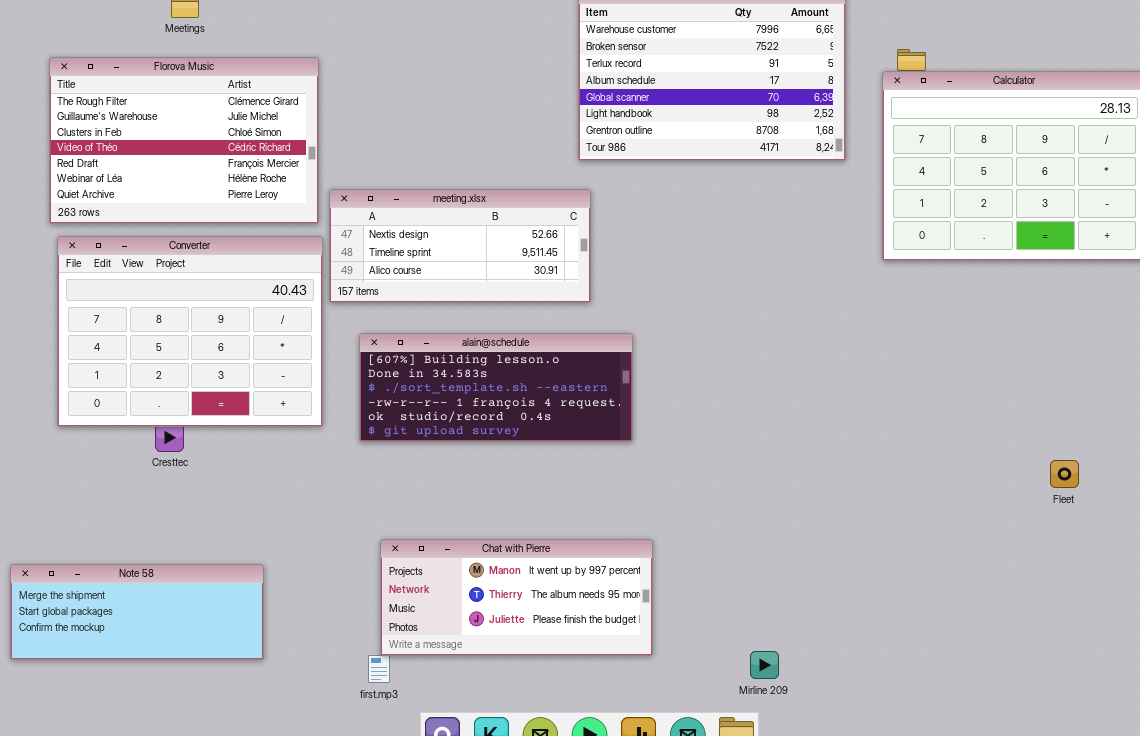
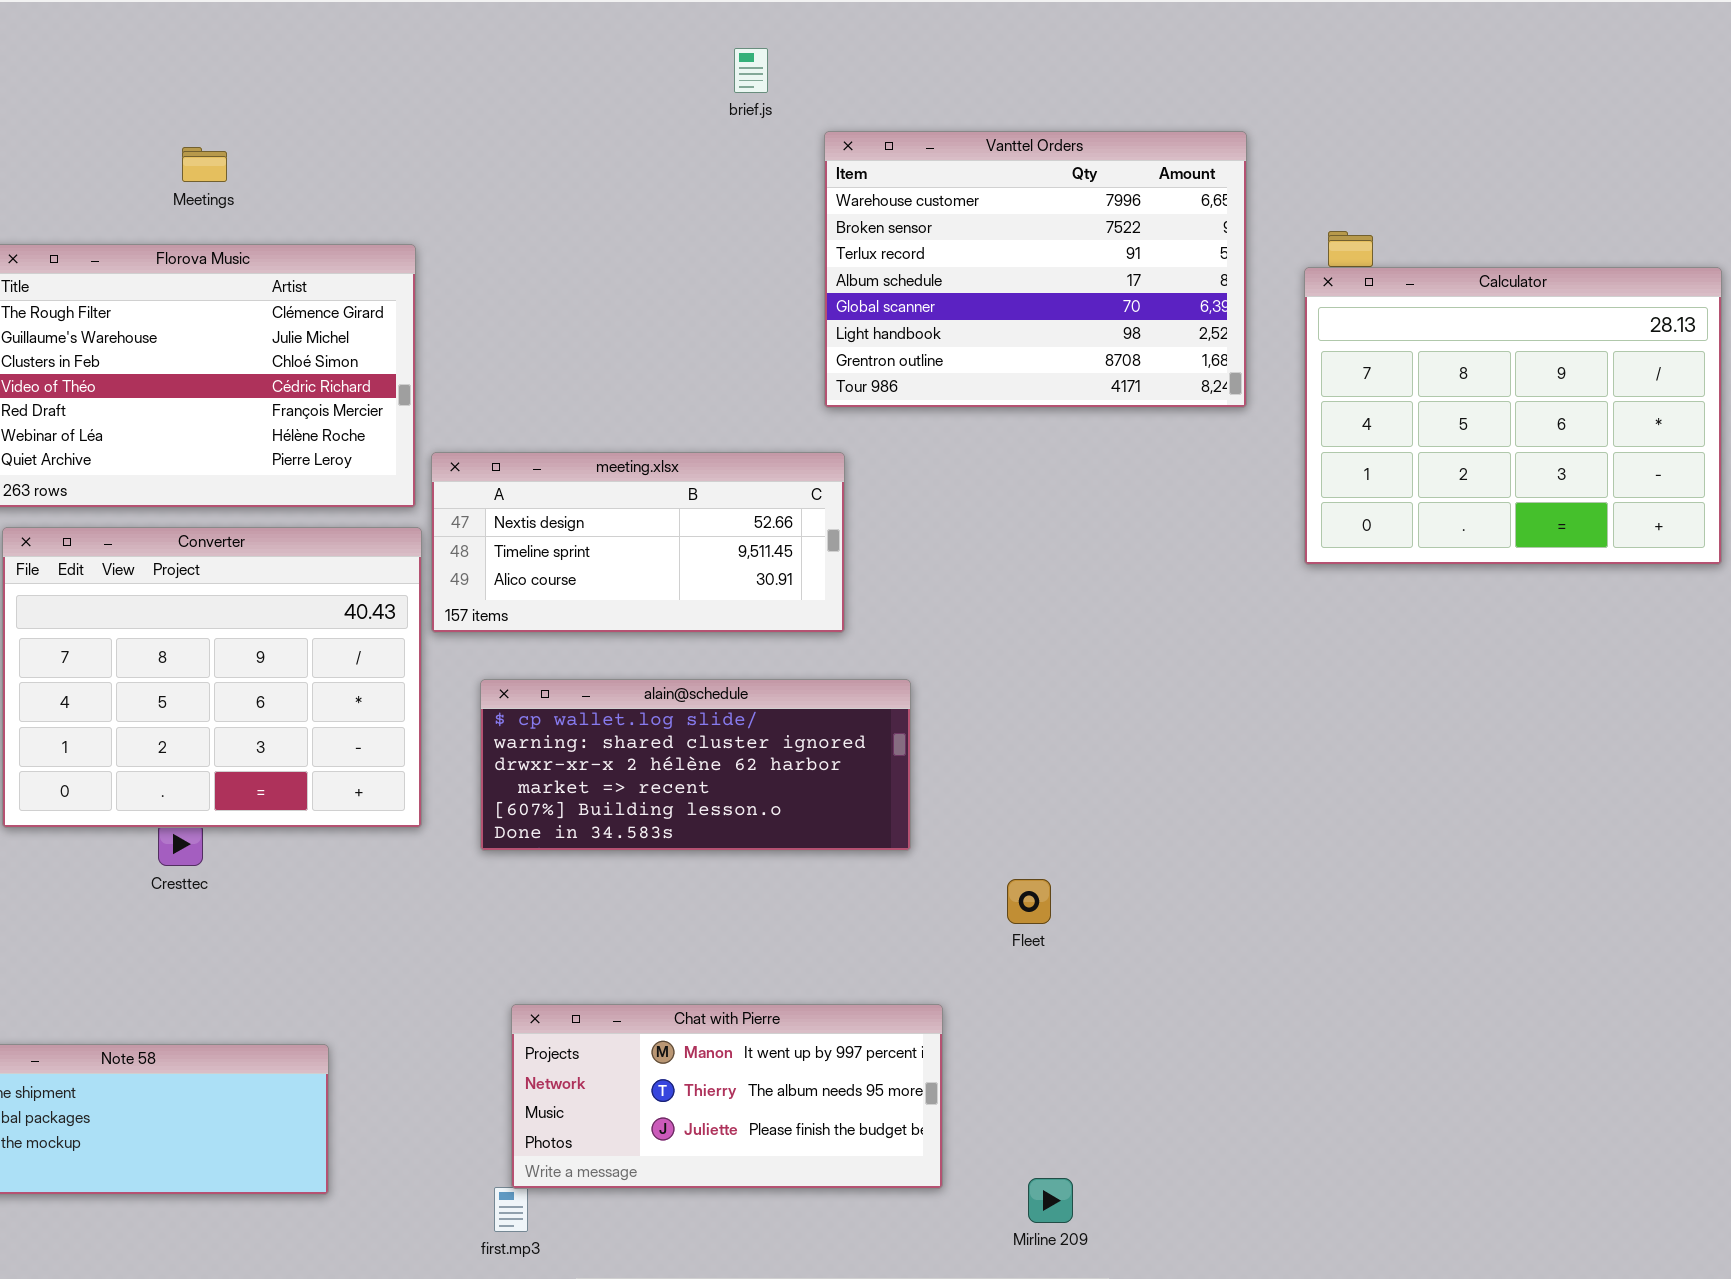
alain@schedule: [359,333,633,442] -> [480,679,911,851], scrolled up 4 rows
Fleet: [1050,460,1079,488] -> [1007,879,1051,924], moved
Mirline 209: [750,651,779,679] -> [1028,1178,1073,1223], moved

